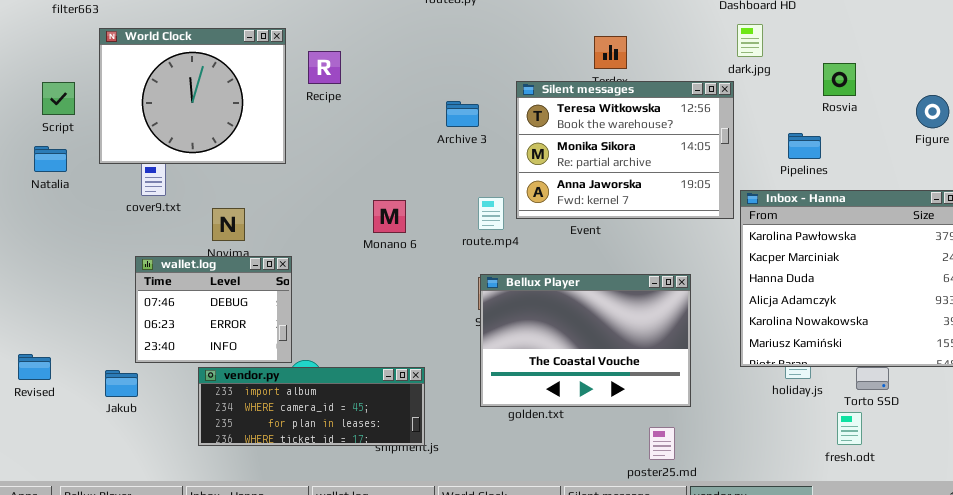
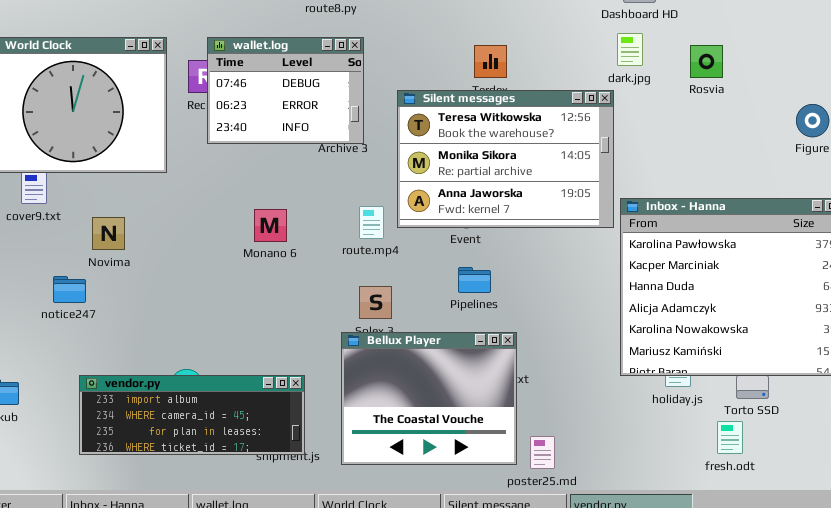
Rosvia: [823,63,856,96] -> [690,45,723,78], moved
Pipelines: [788,133,821,159] -> [458,267,491,293], moved
wallet.log: [135,256,292,363] -> [207,37,364,144], moved
Bellux Player: [480,274,691,407] -> [341,332,517,465], moved, resized

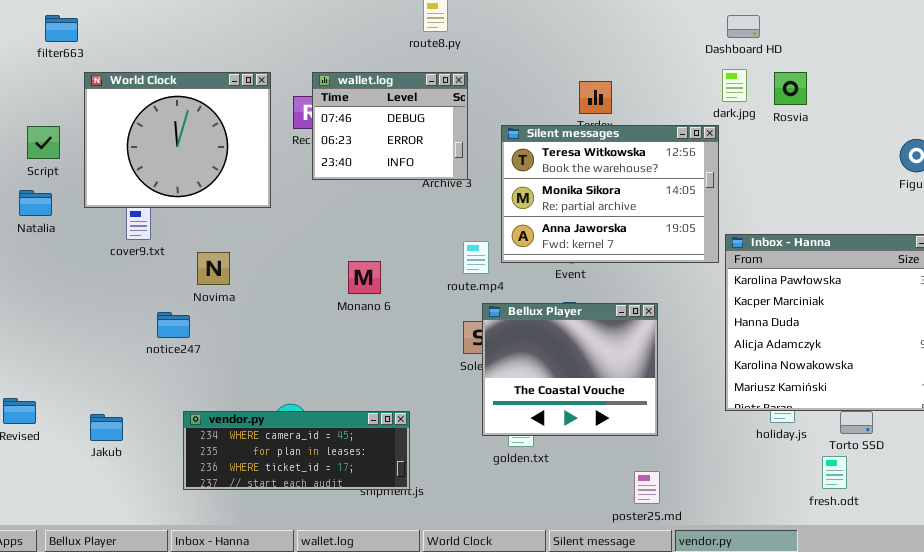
Rosvia: [690,45,723,78] -> [774,72,807,105], moved
Monano 6: [254,209,287,242] -> [348,261,381,294], moved
Bellux Player: [341,332,517,465] -> [482,303,658,436], moved
vendor.py: [79,375,305,455] -> [183,411,410,490], scrolled down 1 row

